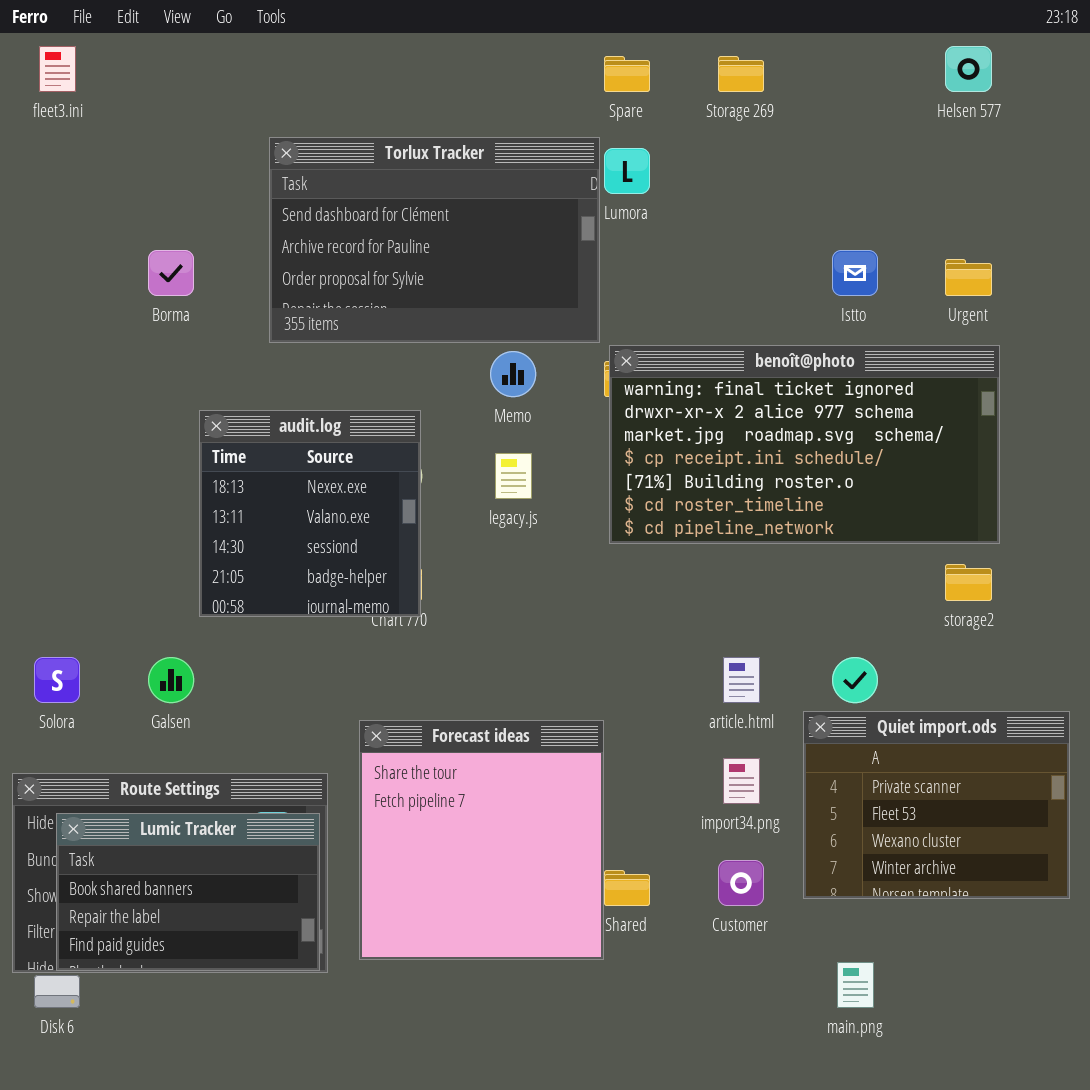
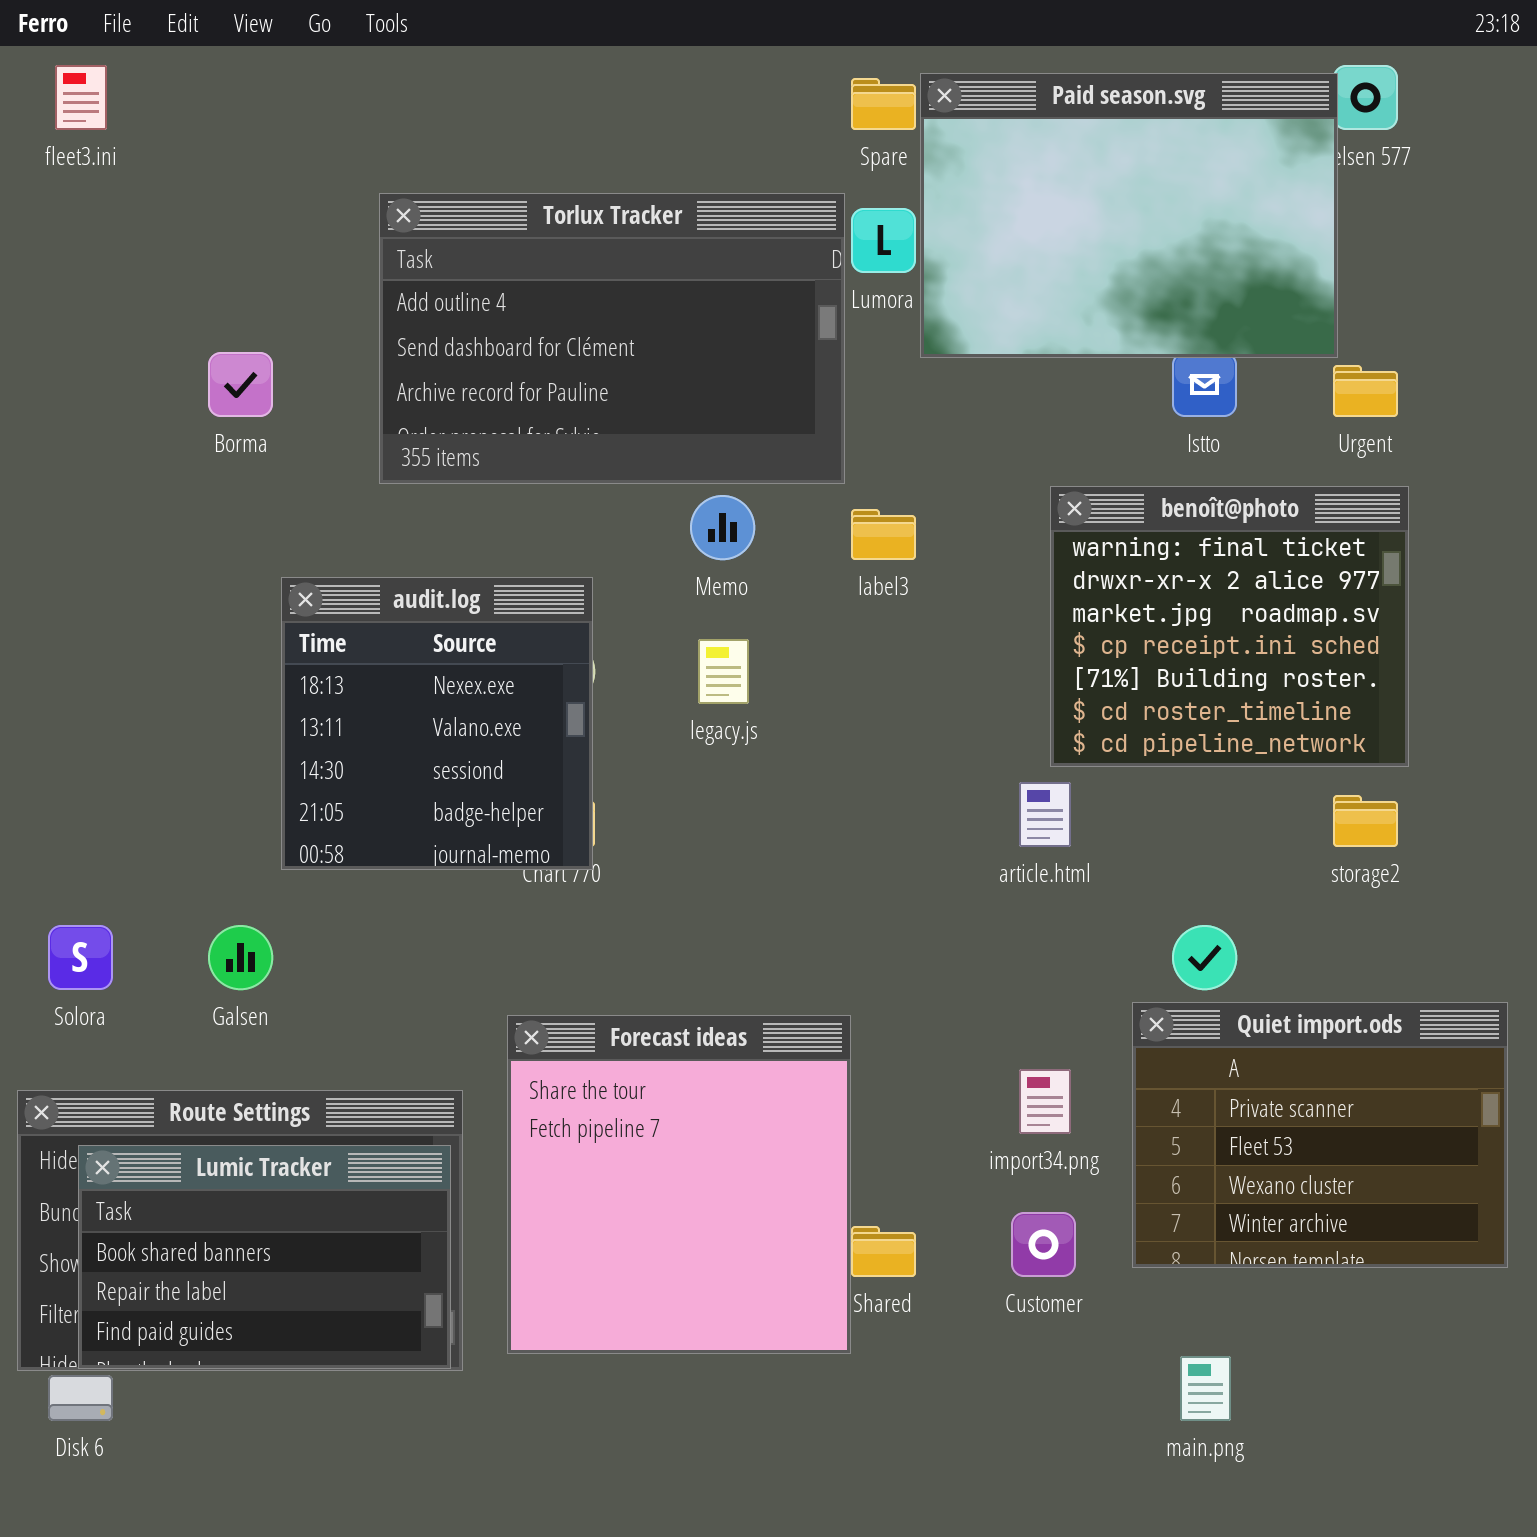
Paid season.svg: none -> [920,73,1338,358], opened
Torlux Tracker: [269,137,600,343] -> [379,193,845,484], scrolled up 1 row
benoît@photo: [609,345,1000,544] -> [1050,486,1409,767], resized
article.html: [723,657,760,703] -> [1019,782,1071,847], moved

